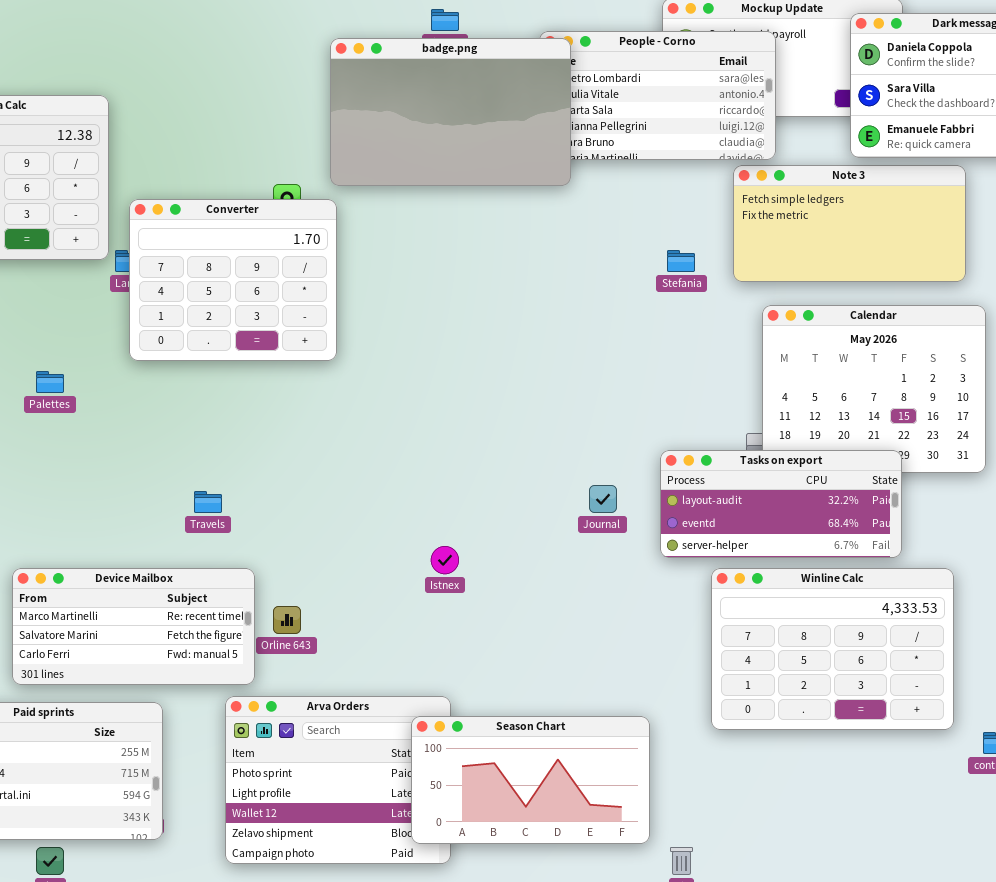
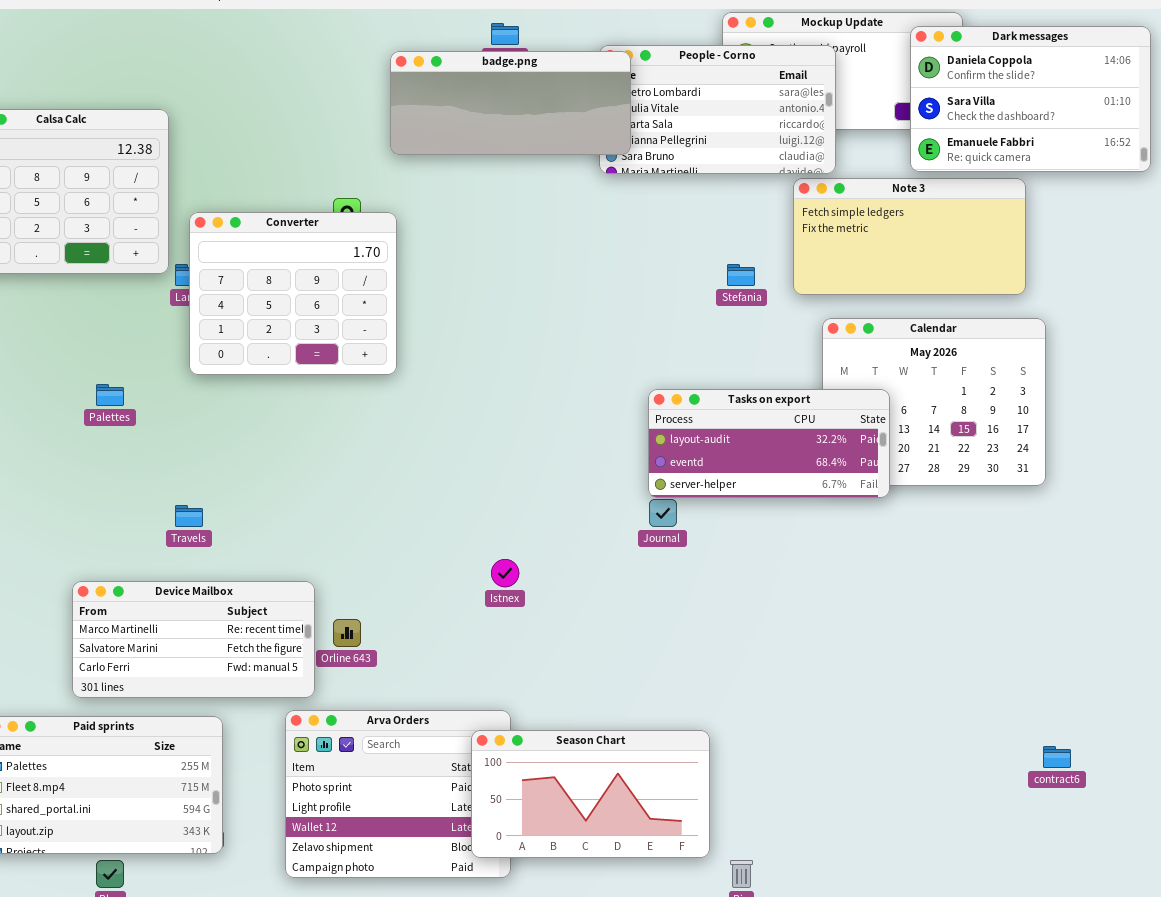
badge.png: [330,38,571,186] -> [390,51,631,155], resized
Tasks on export: [660,450,902,558] -> [648,389,890,498], moved
Travels: [194,491,222,513] -> [175,505,203,527], moved
Winline Calc: [711,568,954,730] -> none, closed

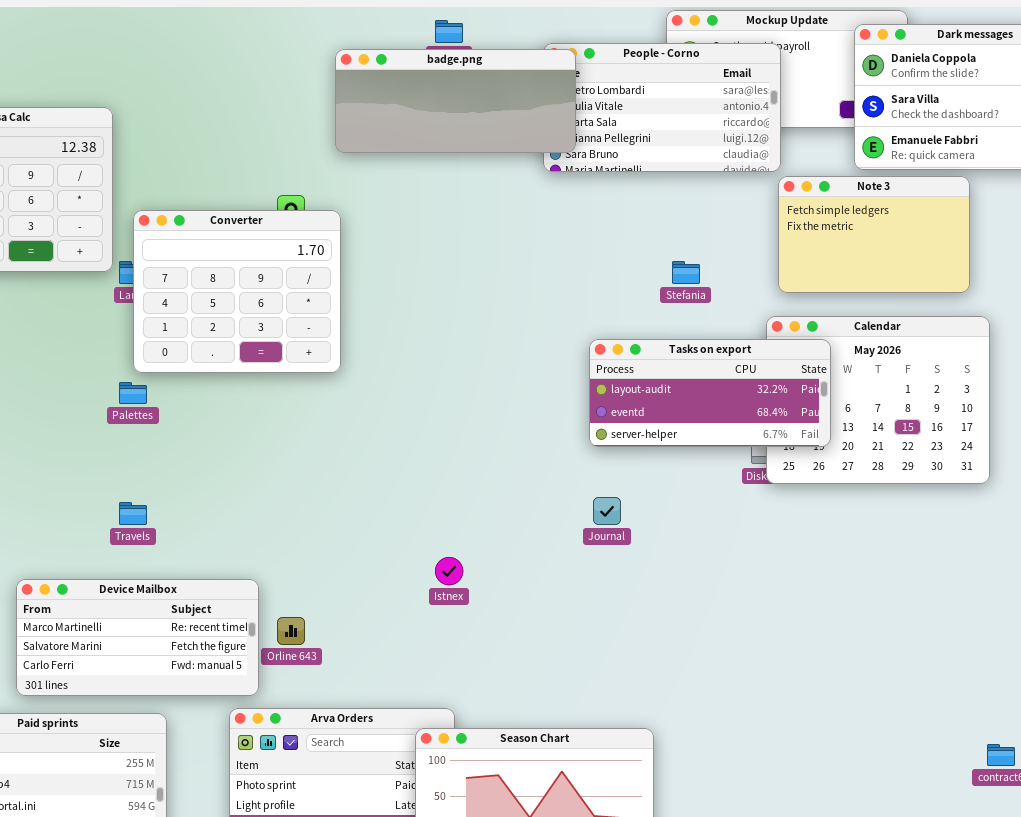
Note 3: [793,178,1026,295] -> [778,176,970,293], resized
Palettes: [96,384,124,406] -> [119,382,147,404], moved
Tasks on export: [648,389,890,498] -> [589,339,831,447], moved

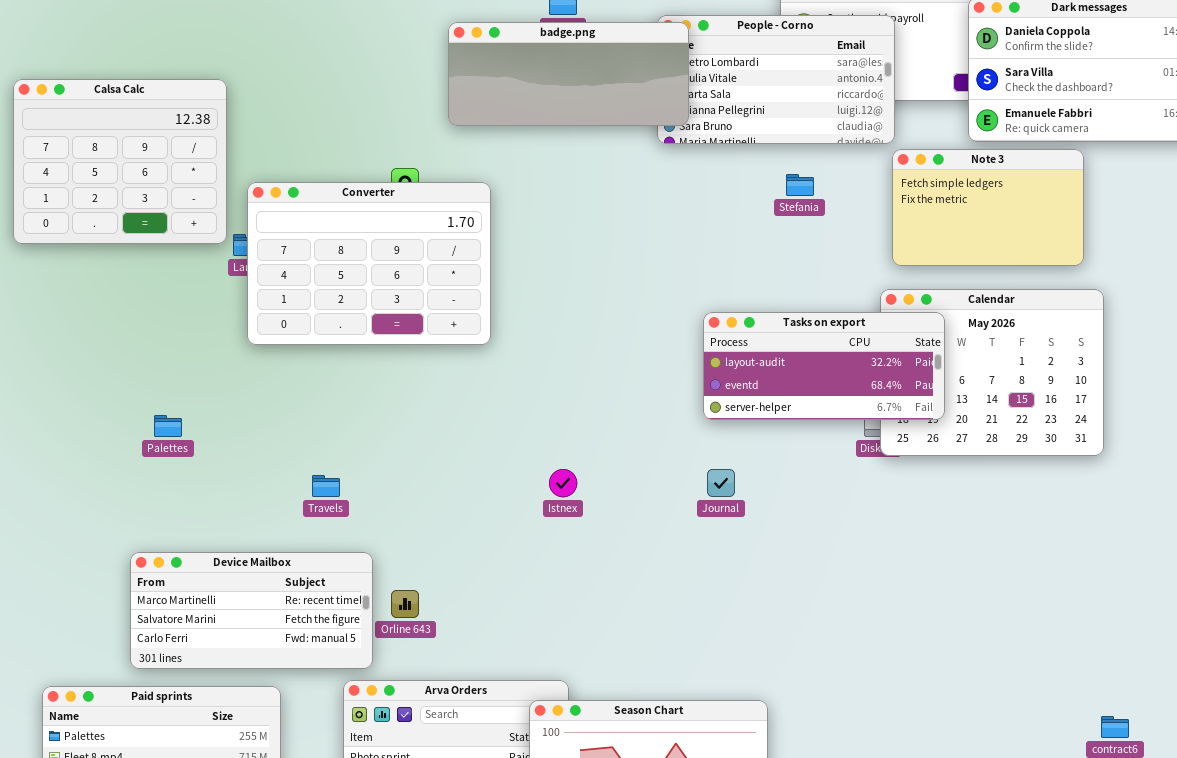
Converter: [133,210,341,373] -> [247,182,491,345], resized
Stefania: [672,261,700,284] -> [786,174,814,196], moved
Palettes: [119,382,147,404] -> [154,415,182,437], moved
Travels: [119,502,147,525] -> [312,475,340,497], moved
Istnex: [435,557,463,585] -> [549,469,577,497], moved

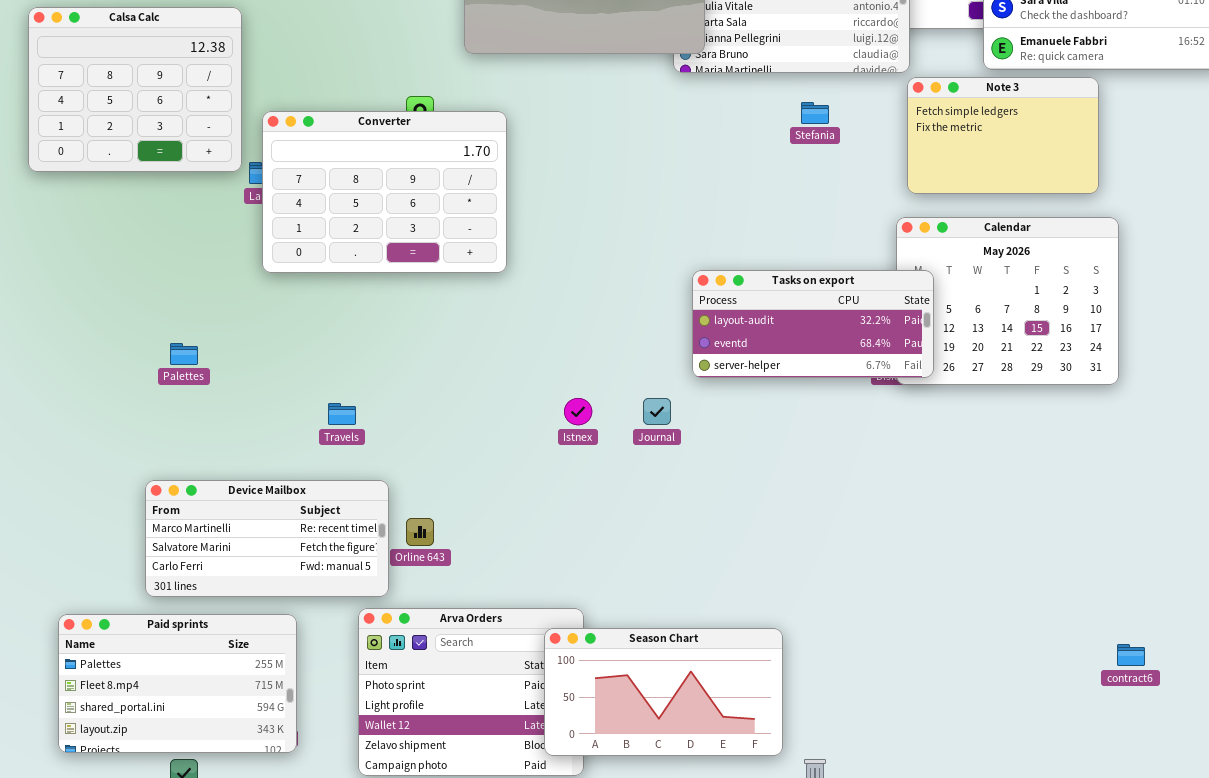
Tasks on export: [703,312,945,420] -> [692,270,934,378], moved
Journal: [707,469,735,497] -> [643,398,671,425], moved

